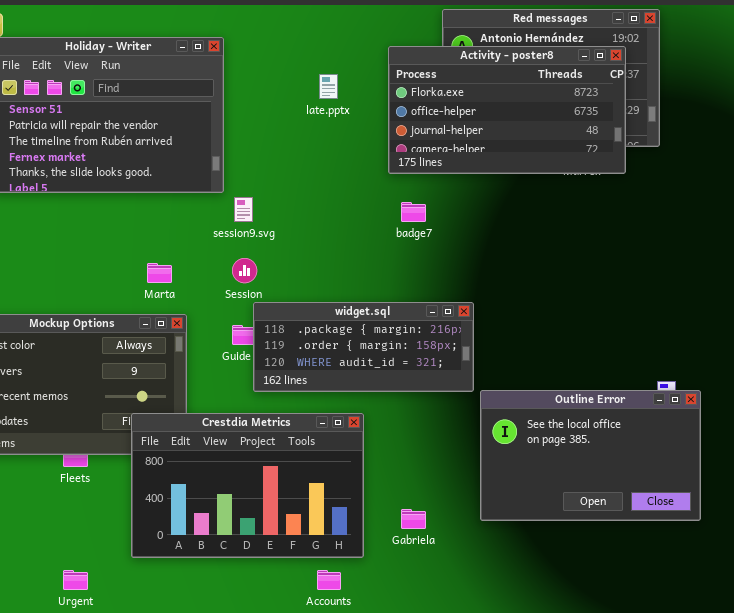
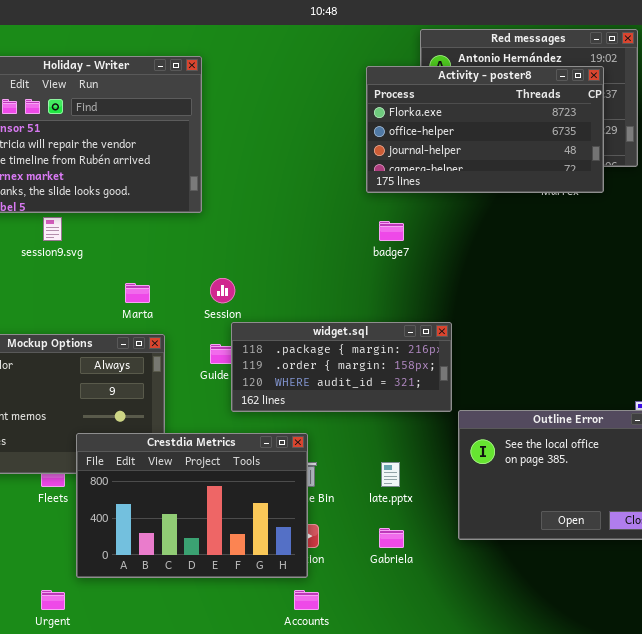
late.pptx: [319,74,338,99] -> [381,462,400,487], moved
session9.svg: [234,197,253,222] -> [43,217,62,241], moved
Crestdia Metrics: [131,413,364,558] -> [76,433,308,578], moved

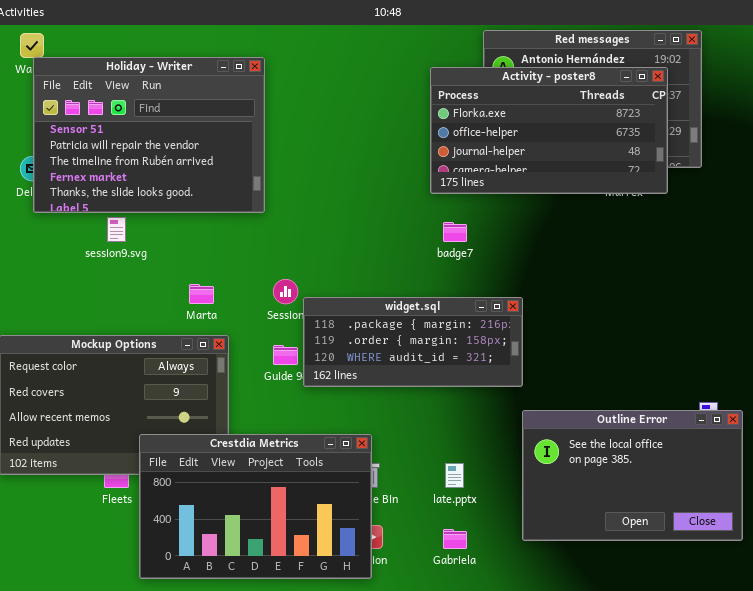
widget.sql: [231,322,452,412] -> [303,297,523,387], moved

